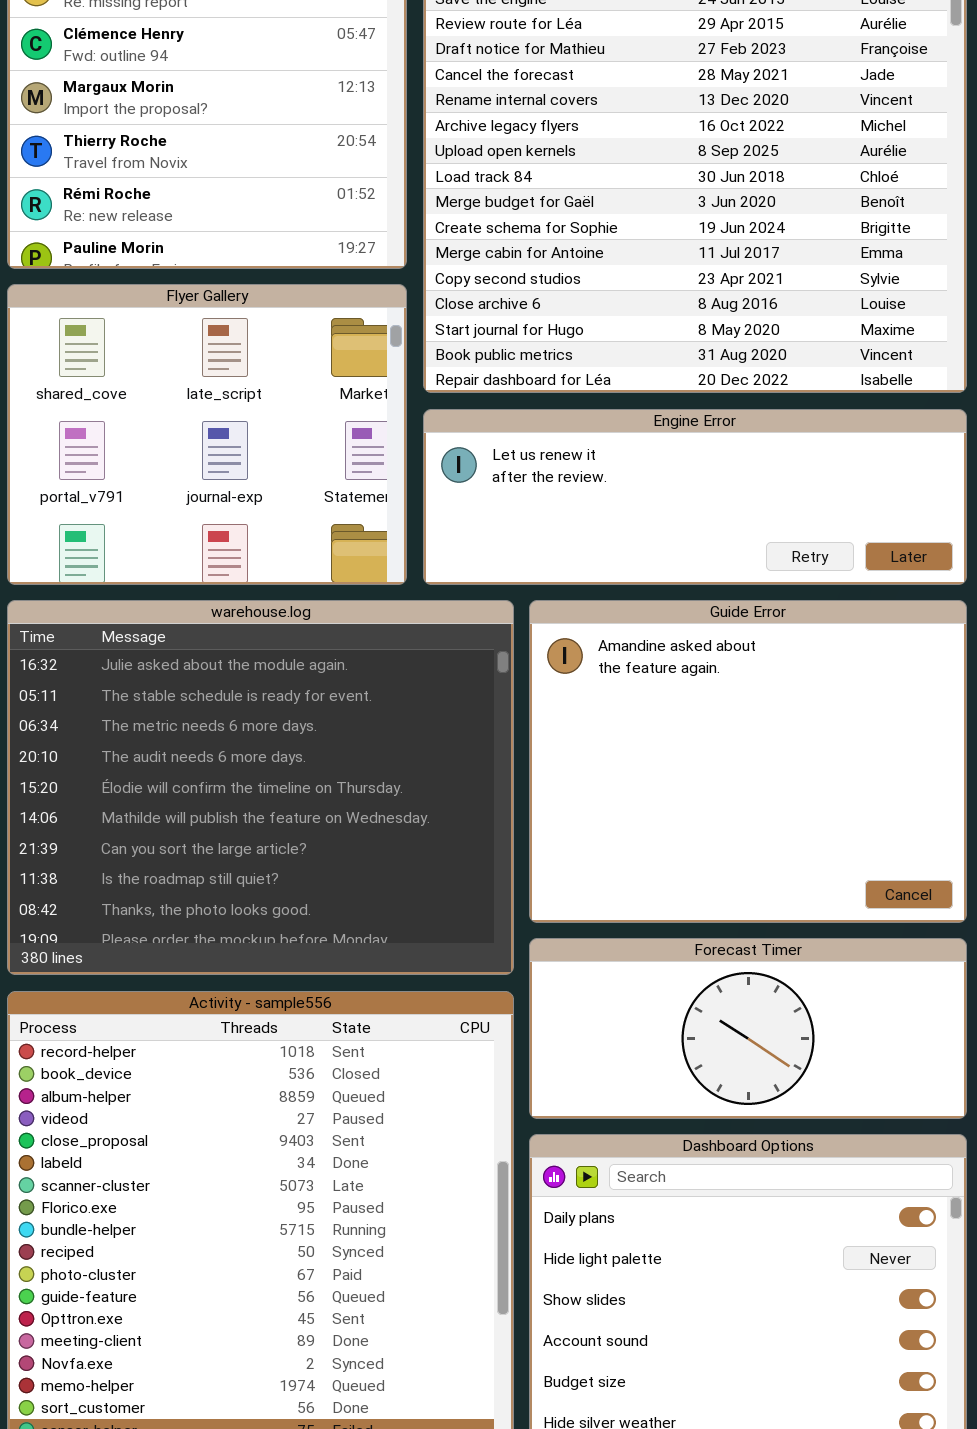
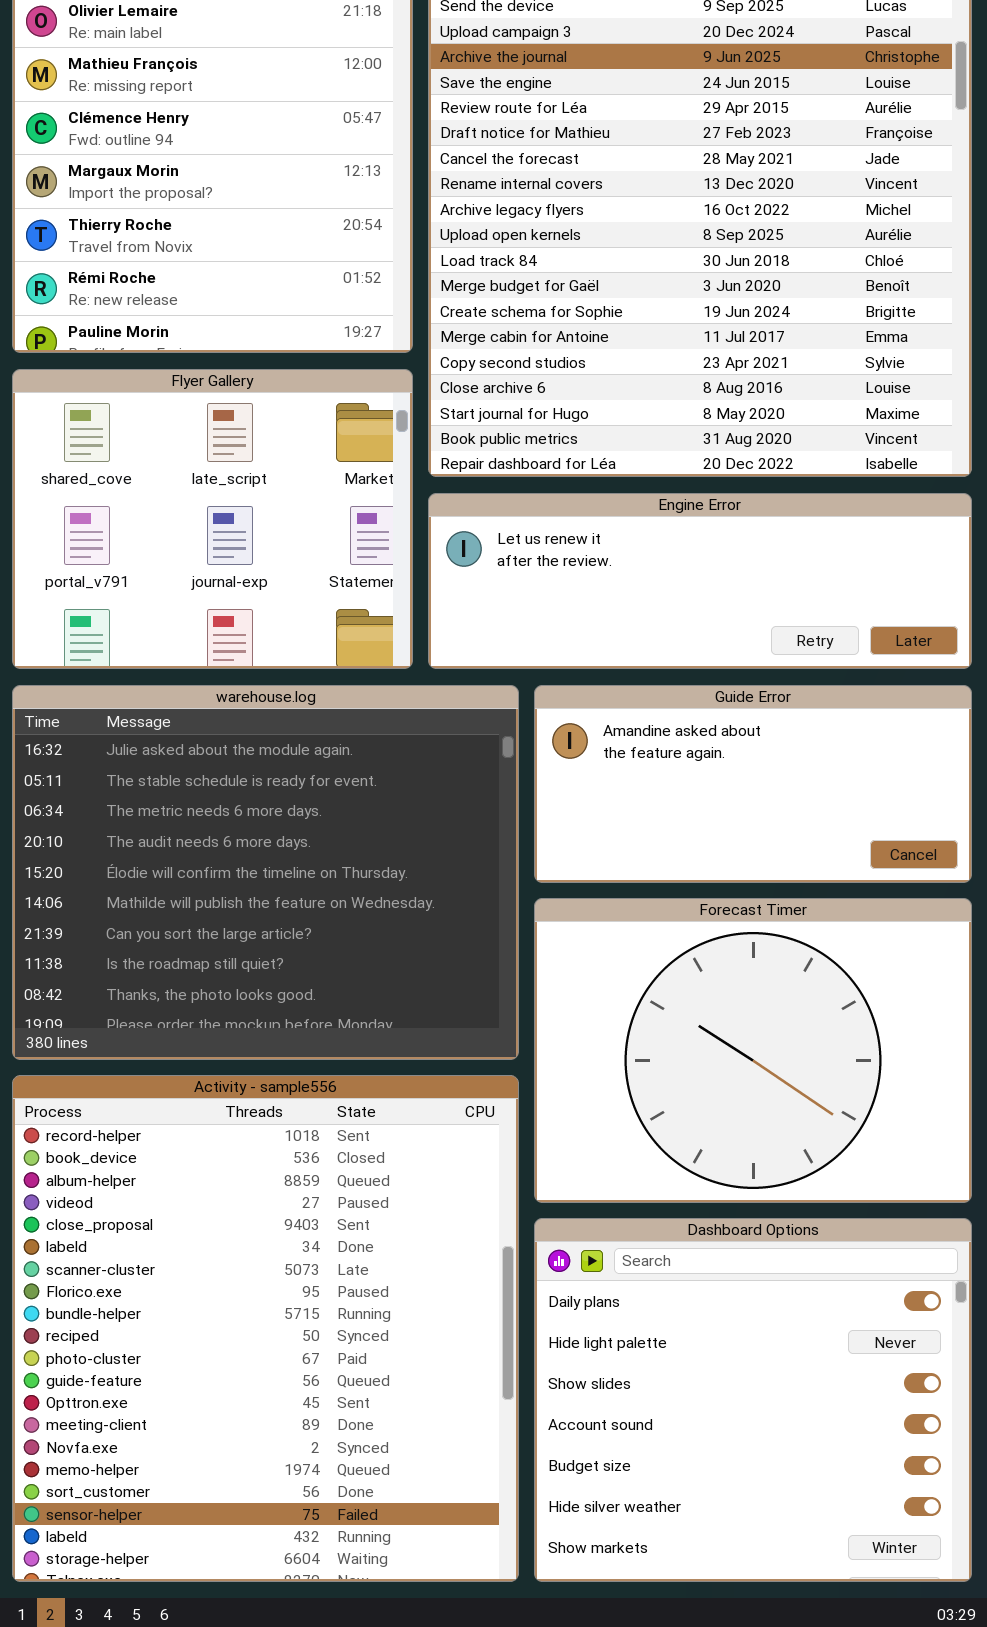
Guide Error: [529,600,967,923] -> [534,685,972,883], resized
Forecast Timer: [529,938,967,1119] -> [534,898,972,1203], resized

